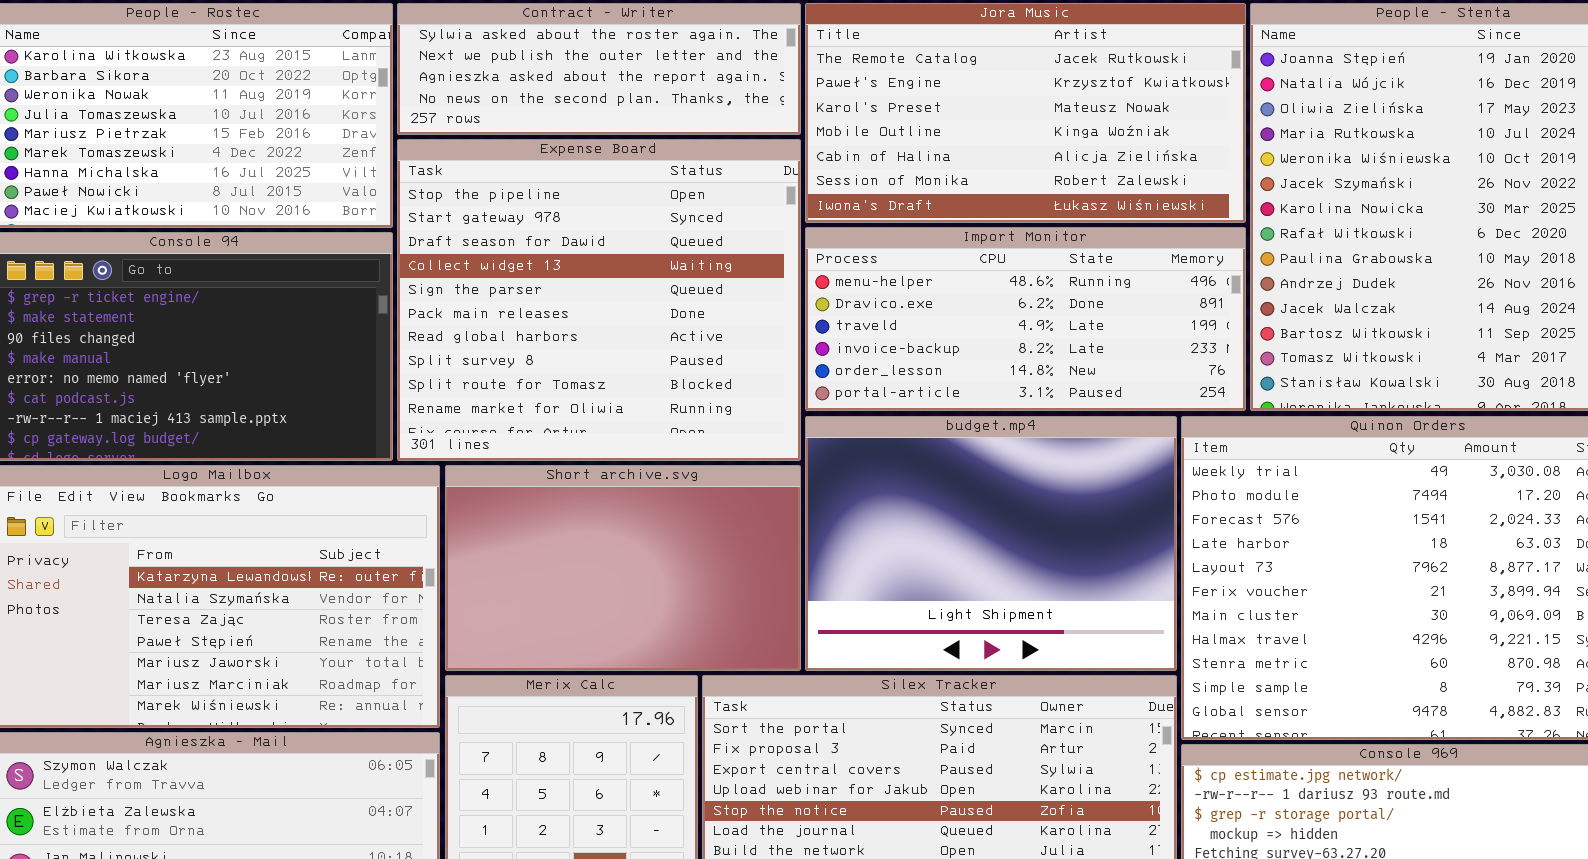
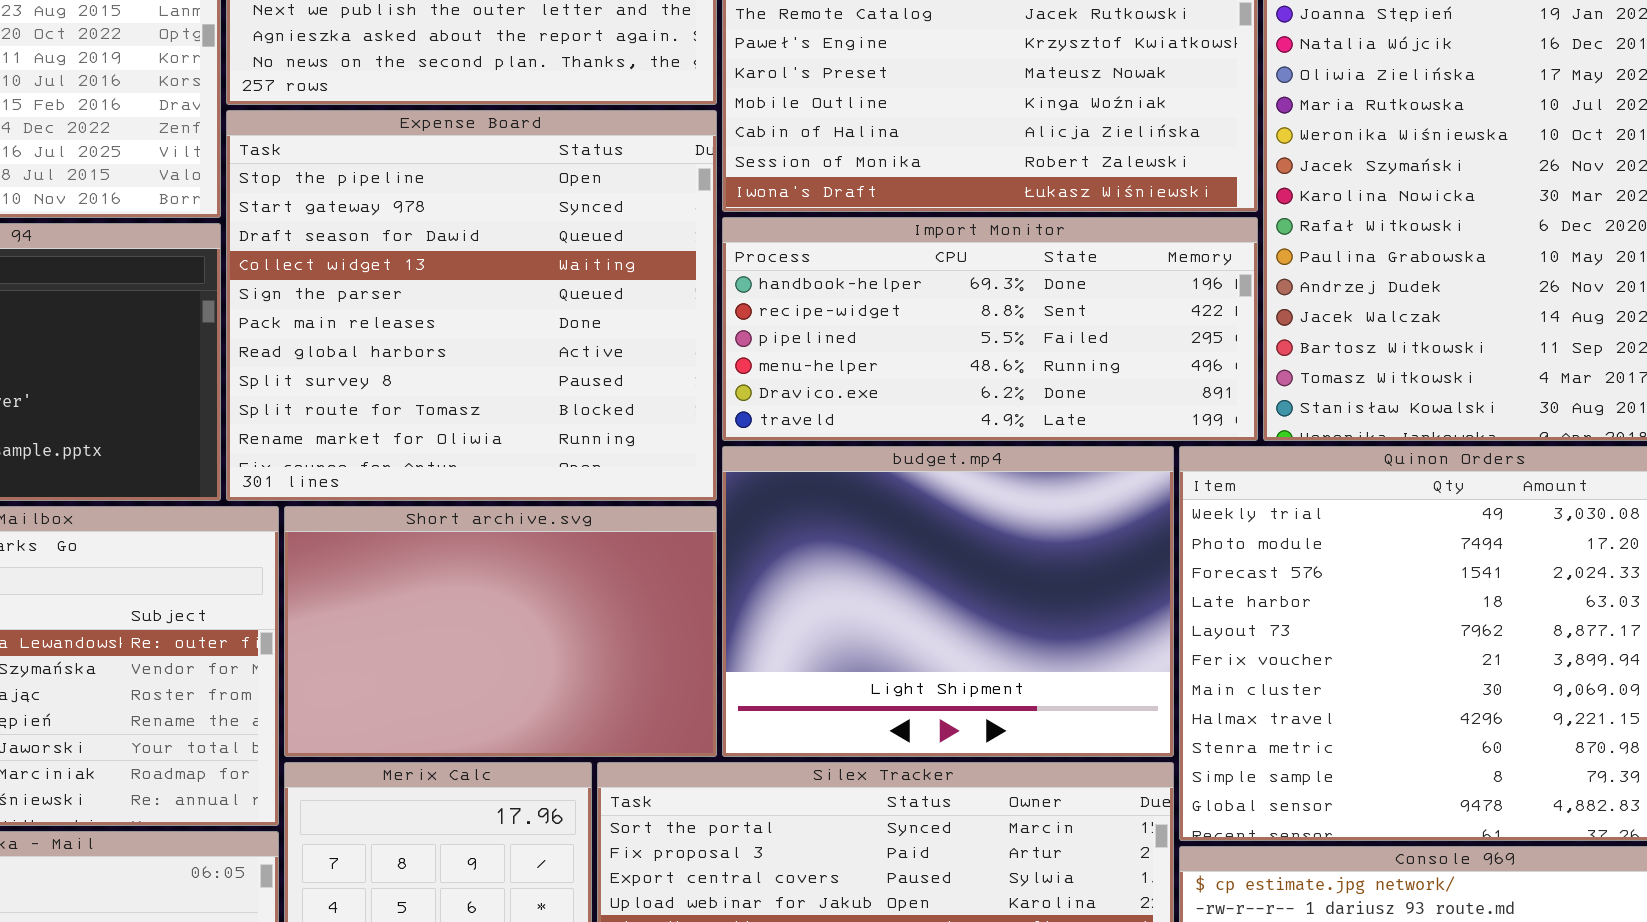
Import Monitor: [805,227,1246,411] -> [722,217,1258,441], scrolled up 3 rows

